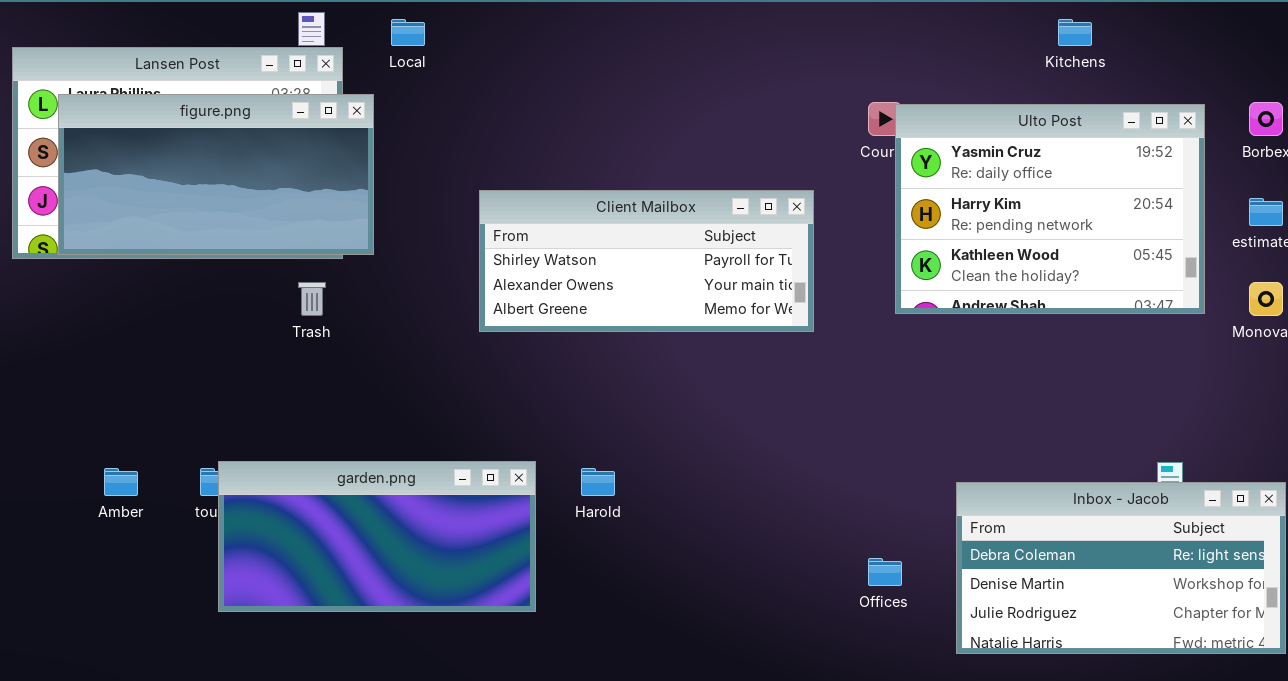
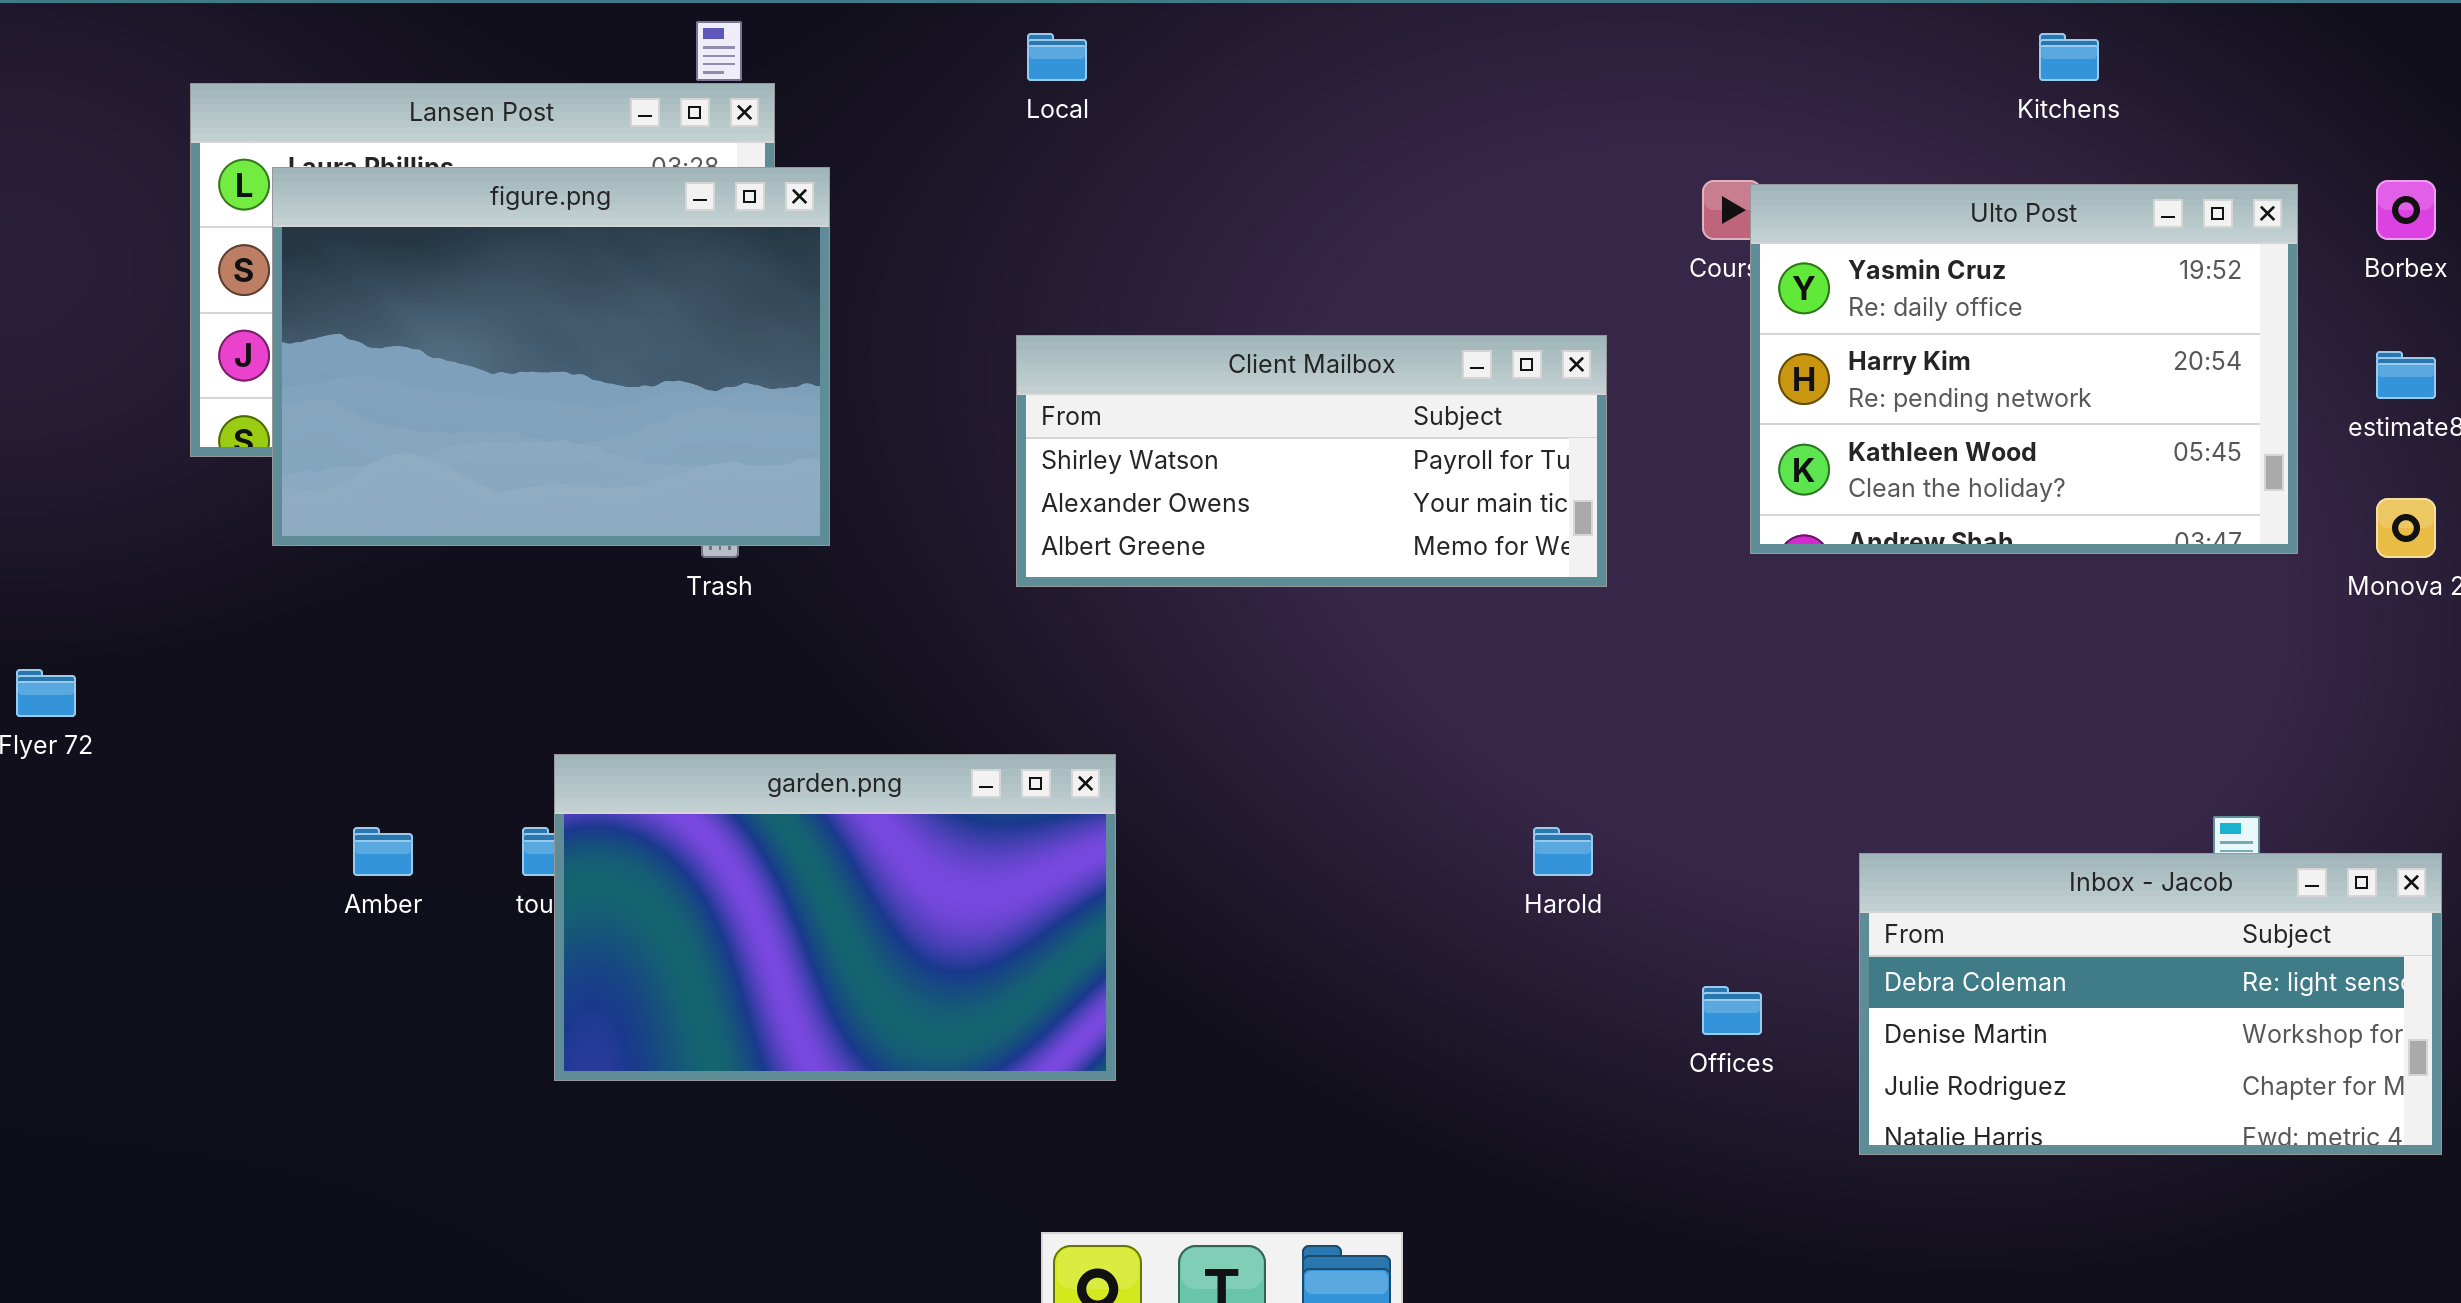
Local: [391,19,425,46] -> [1027,33,1087,81], moved
figure.png: [58,94,374,255] -> [272,167,830,546], resized
garden.png: [218,461,536,612] -> [554,754,1116,1081], resized
Harold: [581,468,615,496] -> [1533,827,1593,876], moved

